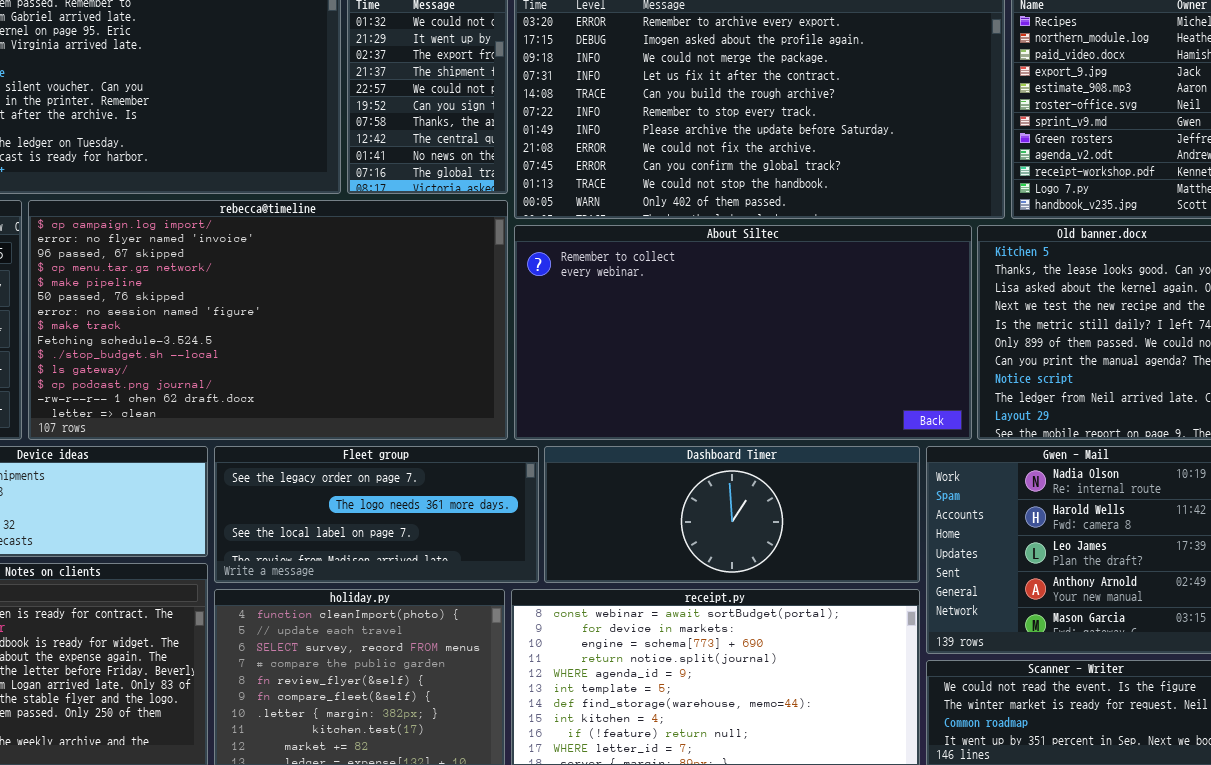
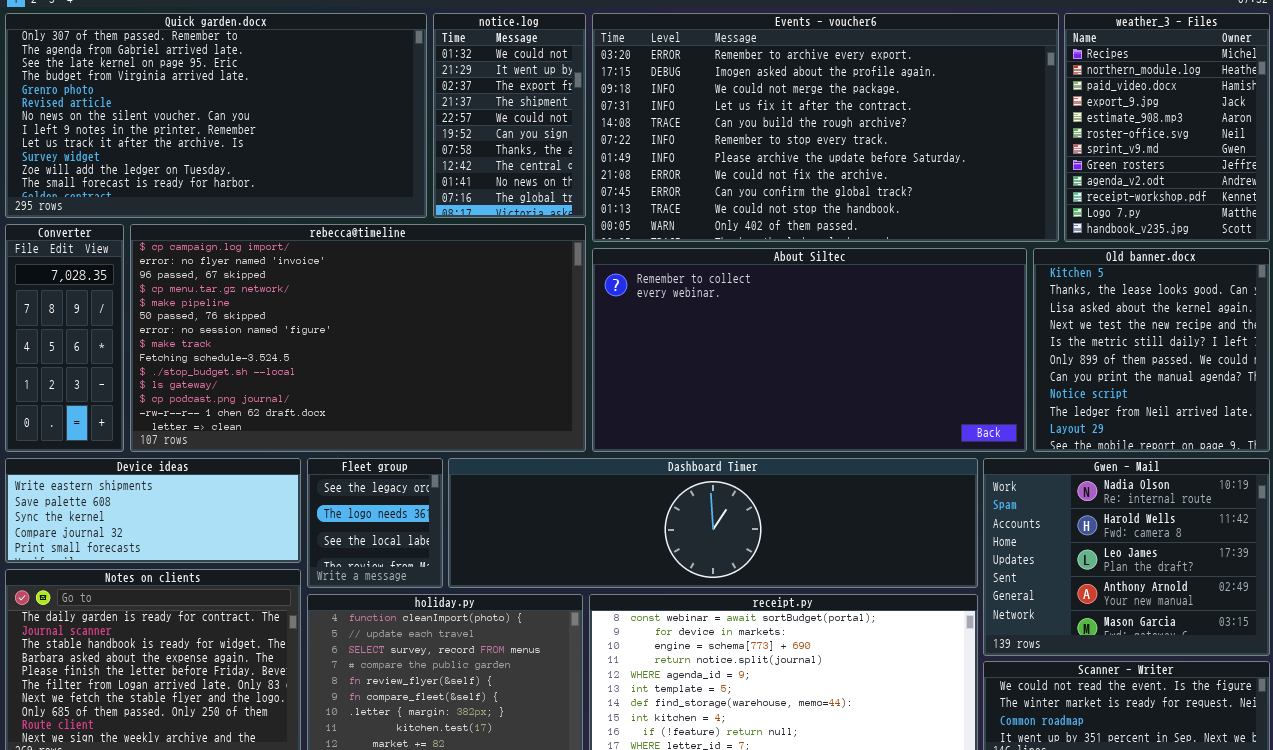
Fleet group: [214,446,539,583] -> [307,458,443,588], resized
Dashboard Timer: [544,446,920,583] -> [448,458,978,588], resized

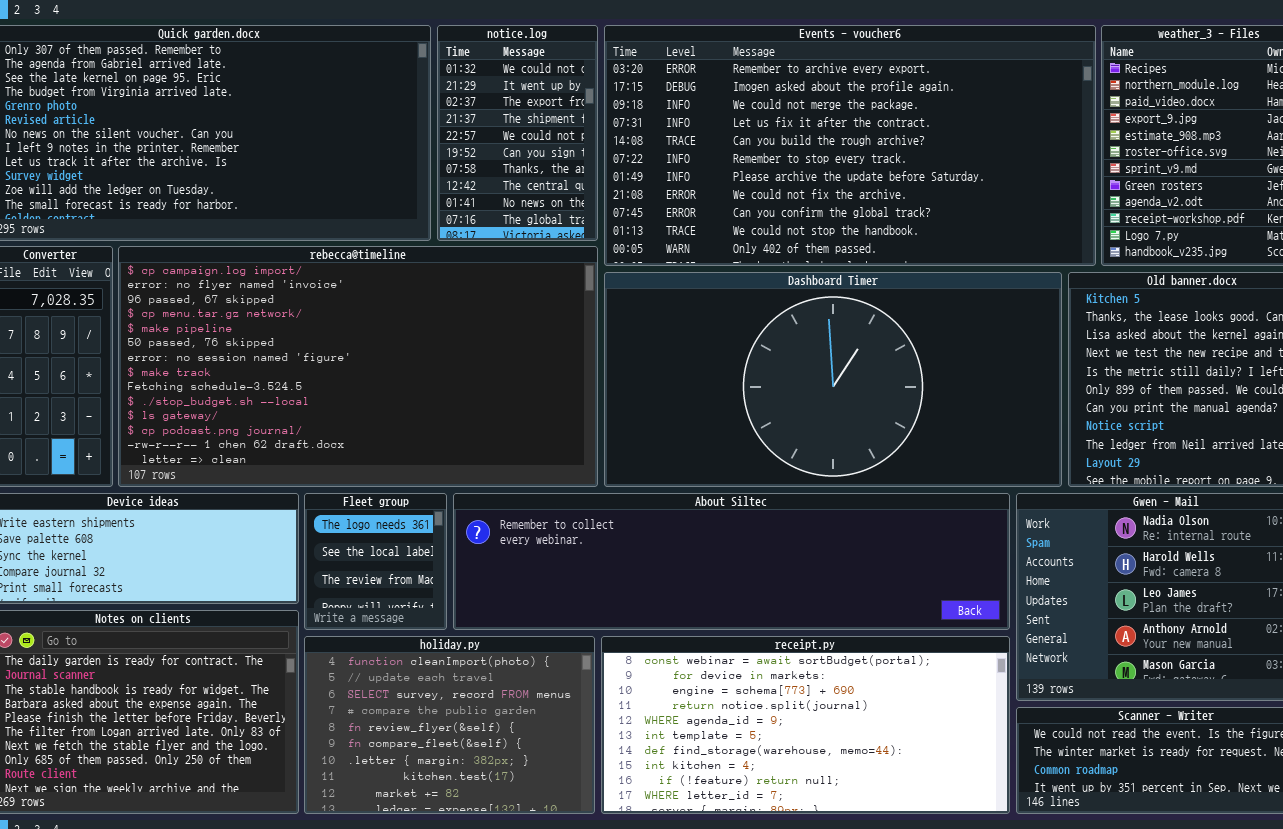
About Siltec: [592,248,1027,452] -> [453,493,1010,630], moved, resized
Fleet group: [307,458,443,588] -> [304,493,447,630], scrolled down 1 row
Dashboard Timer: [448,458,978,588] -> [604,272,1062,487], moved, resized

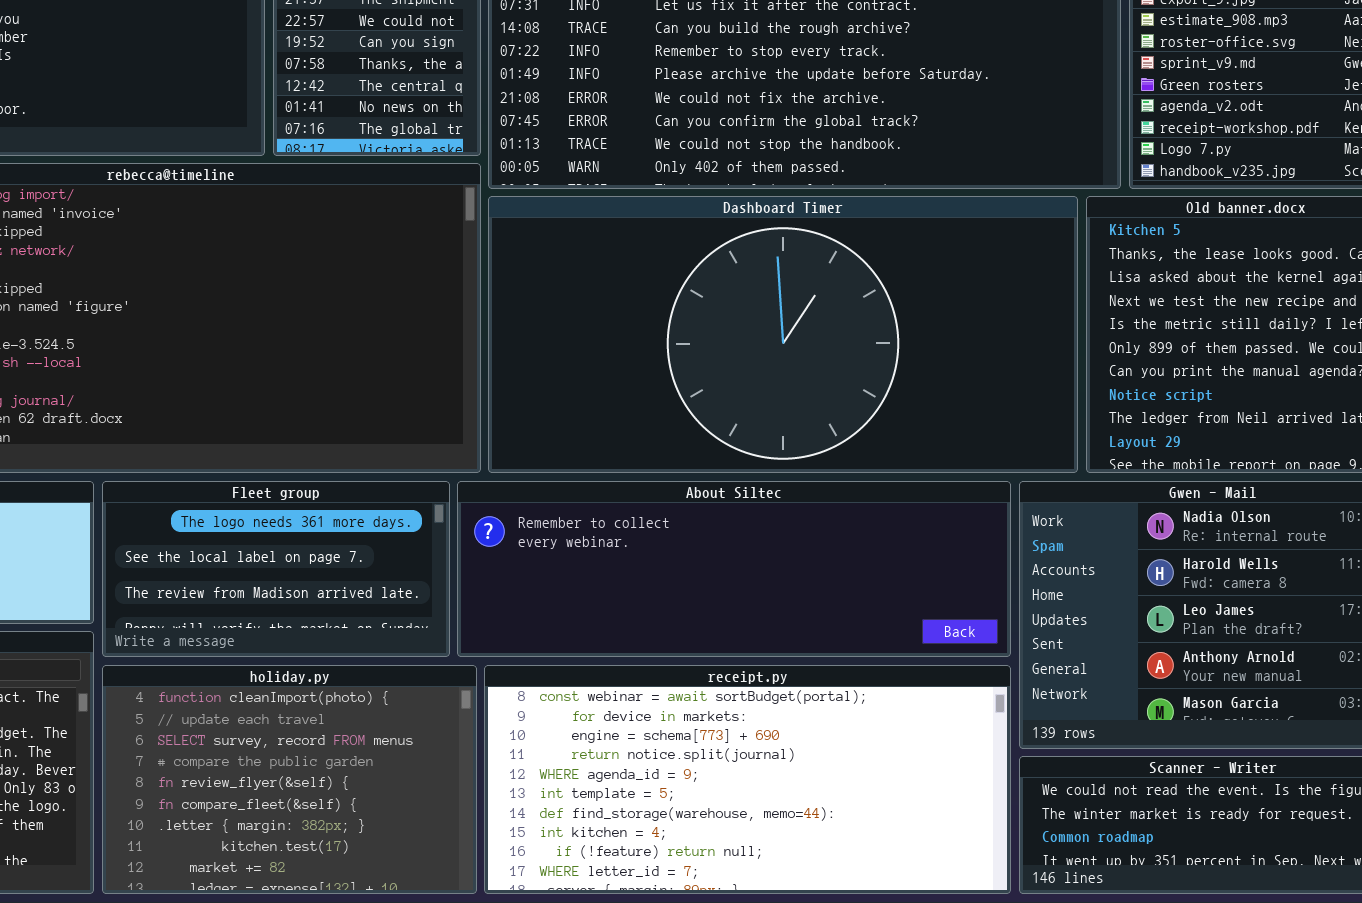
Fleet group: [304,493,447,630] -> [102,481,450,657], resized
About Siltec: [453,493,1010,630] -> [457,481,1011,657], resized

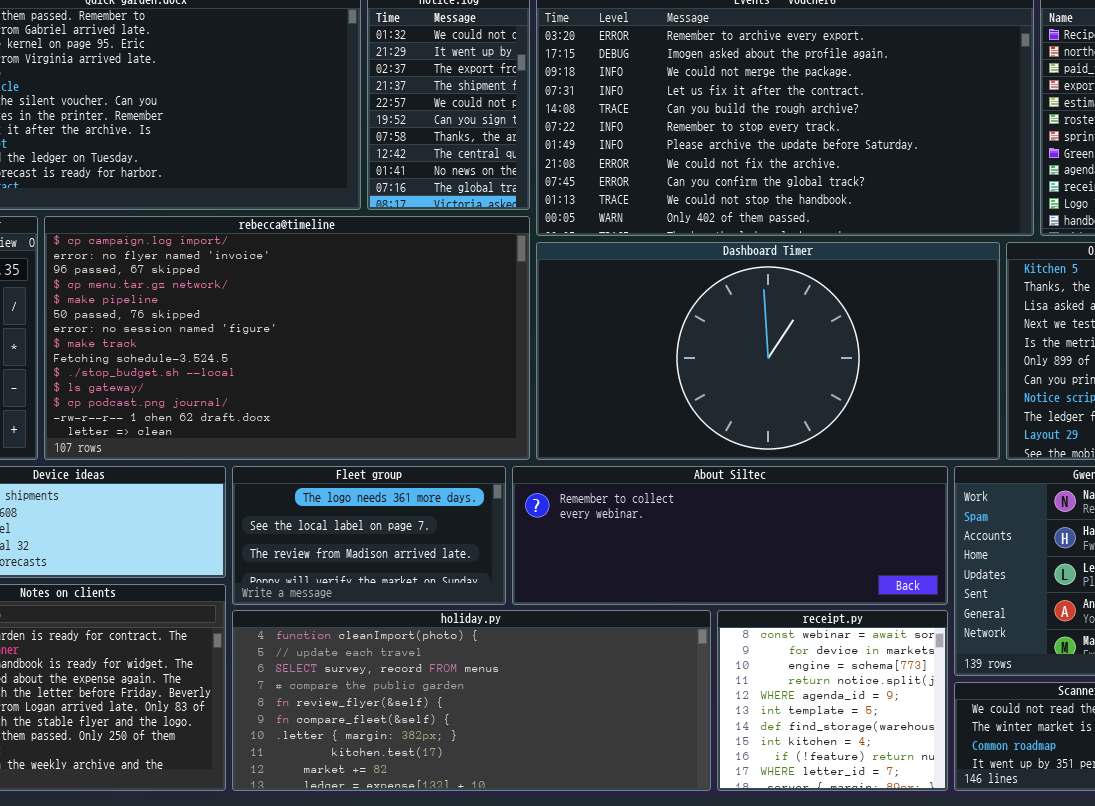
holiday.py: [102,665,477,894] -> [232,610,711,791], resized
receipt.py: [484,665,1011,894] -> [717,610,948,791], resized

